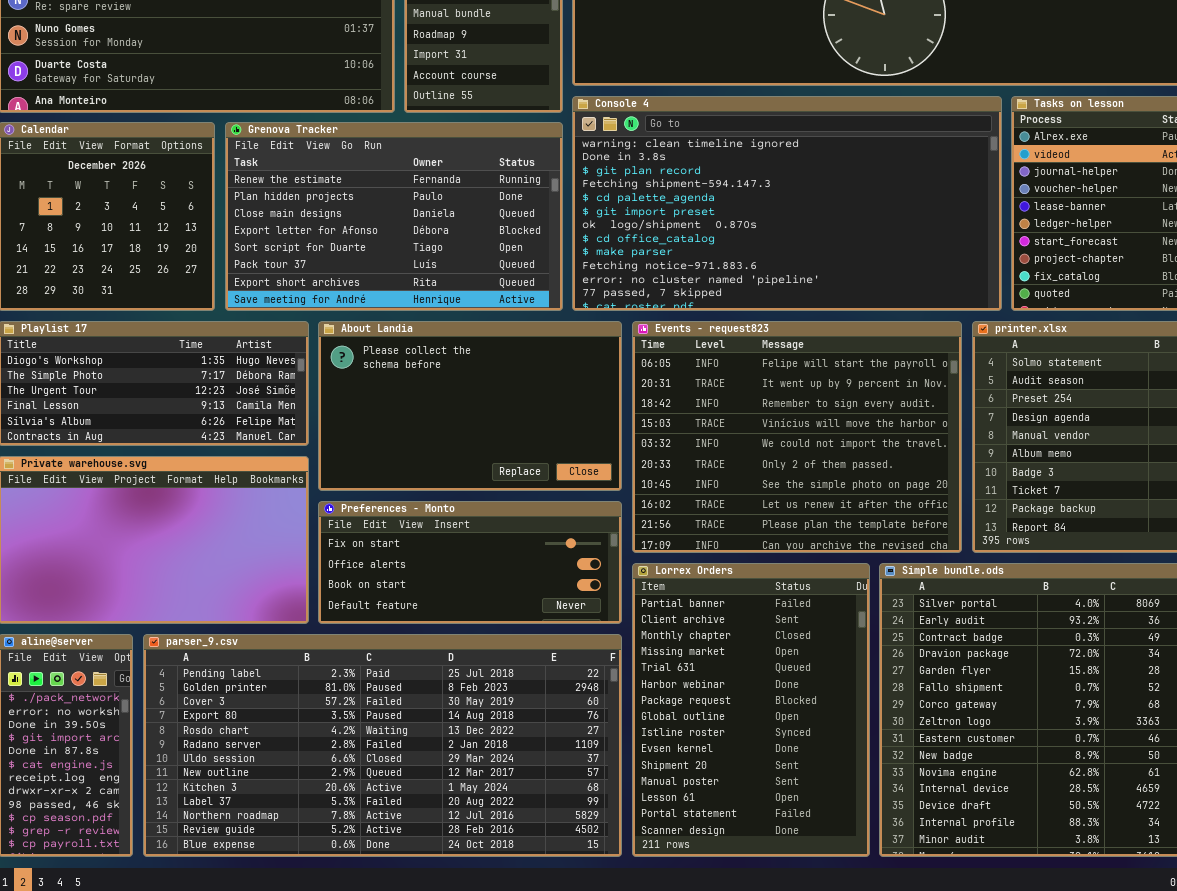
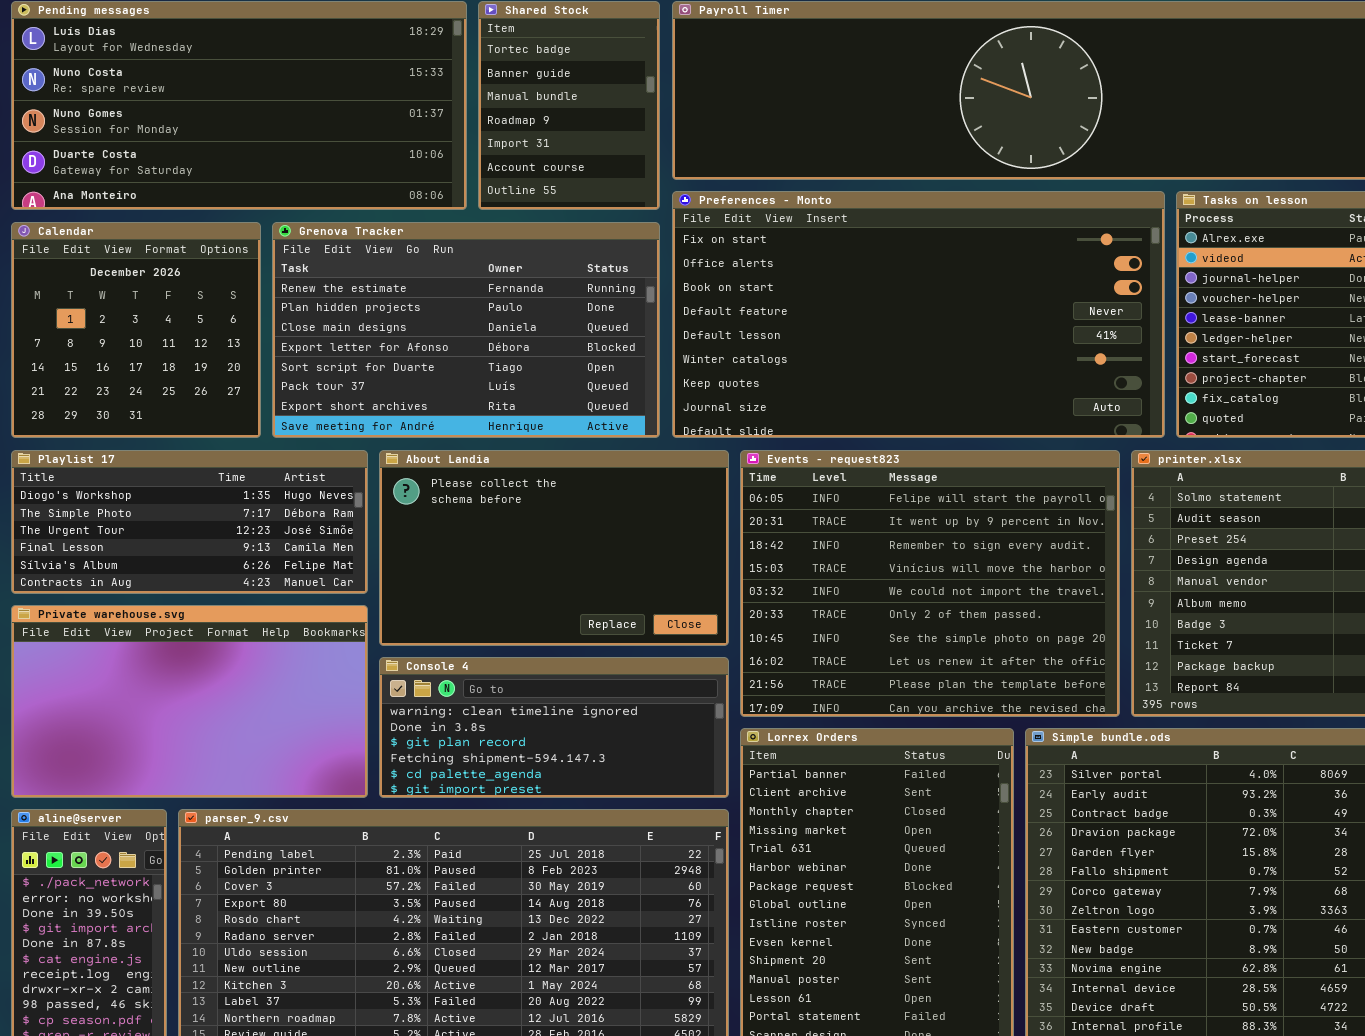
Console 4: [572,96,1002,311] -> [379,657,729,798], moved, resized
Preferences - Monto: [318,501,622,624] -> [672,191,1165,438], moved, resized

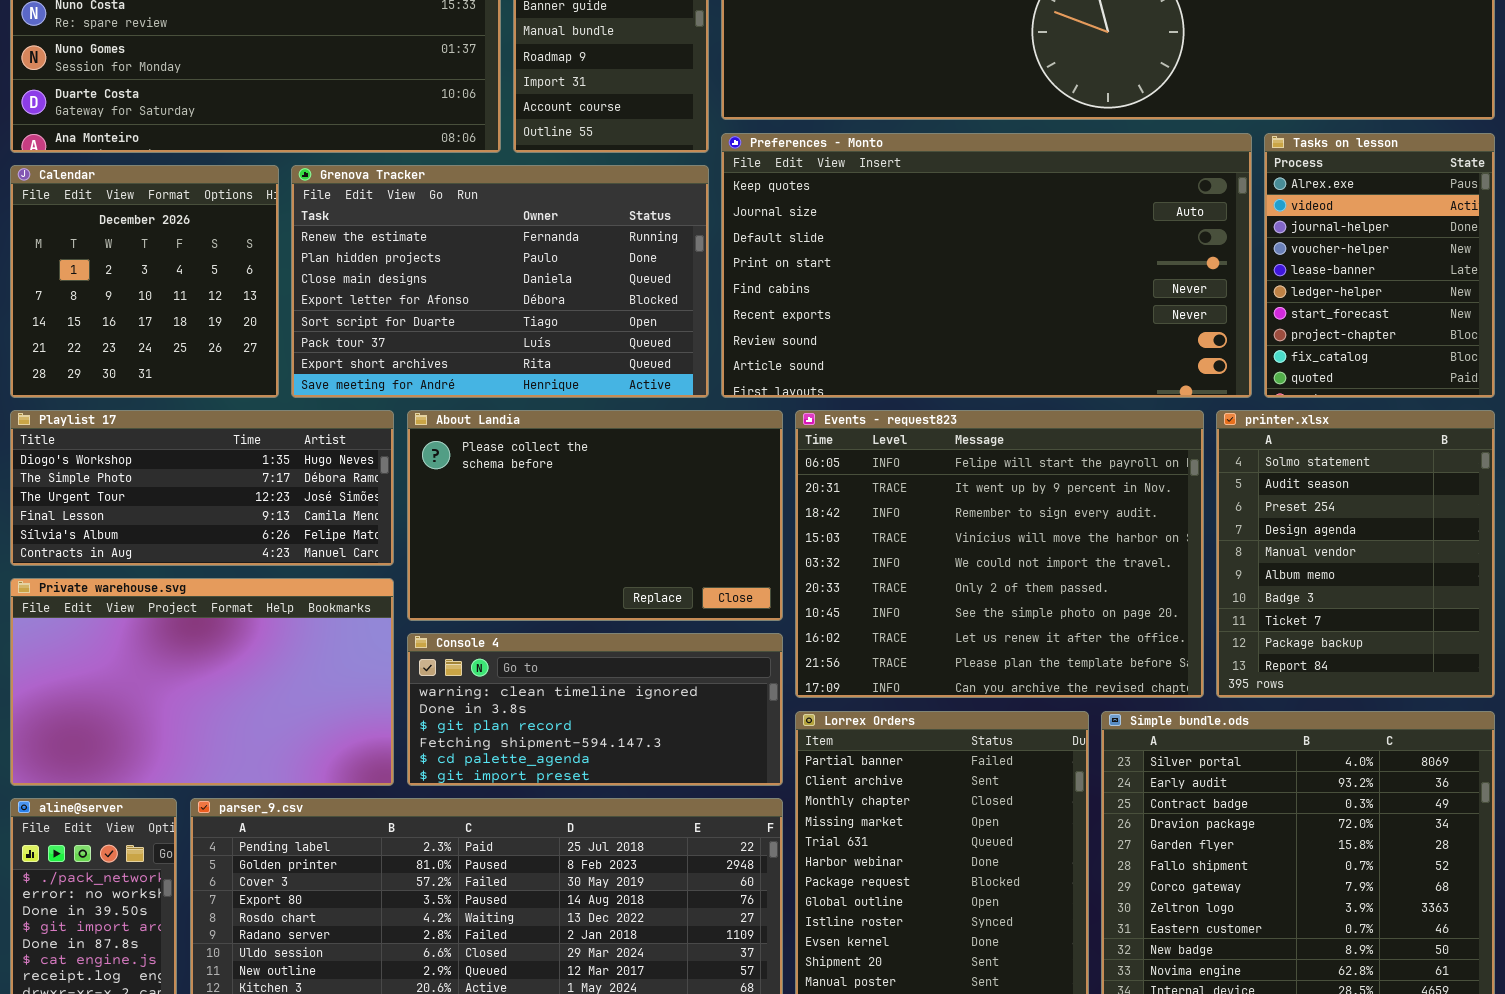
Preferences - Monto: [672,191,1165,438] -> [721,133,1252,398], scrolled down 6 rows

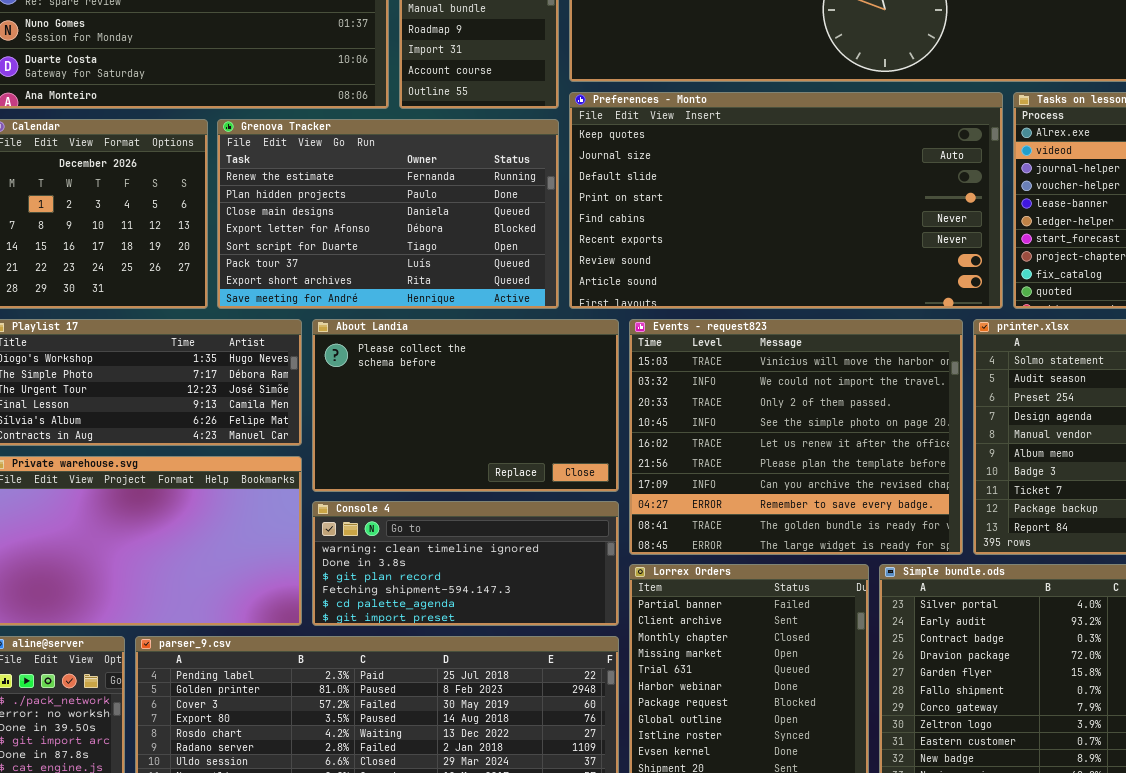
Events - request823: [795,410,1204,698] -> [629,319,963,555], scrolled down 3 rows

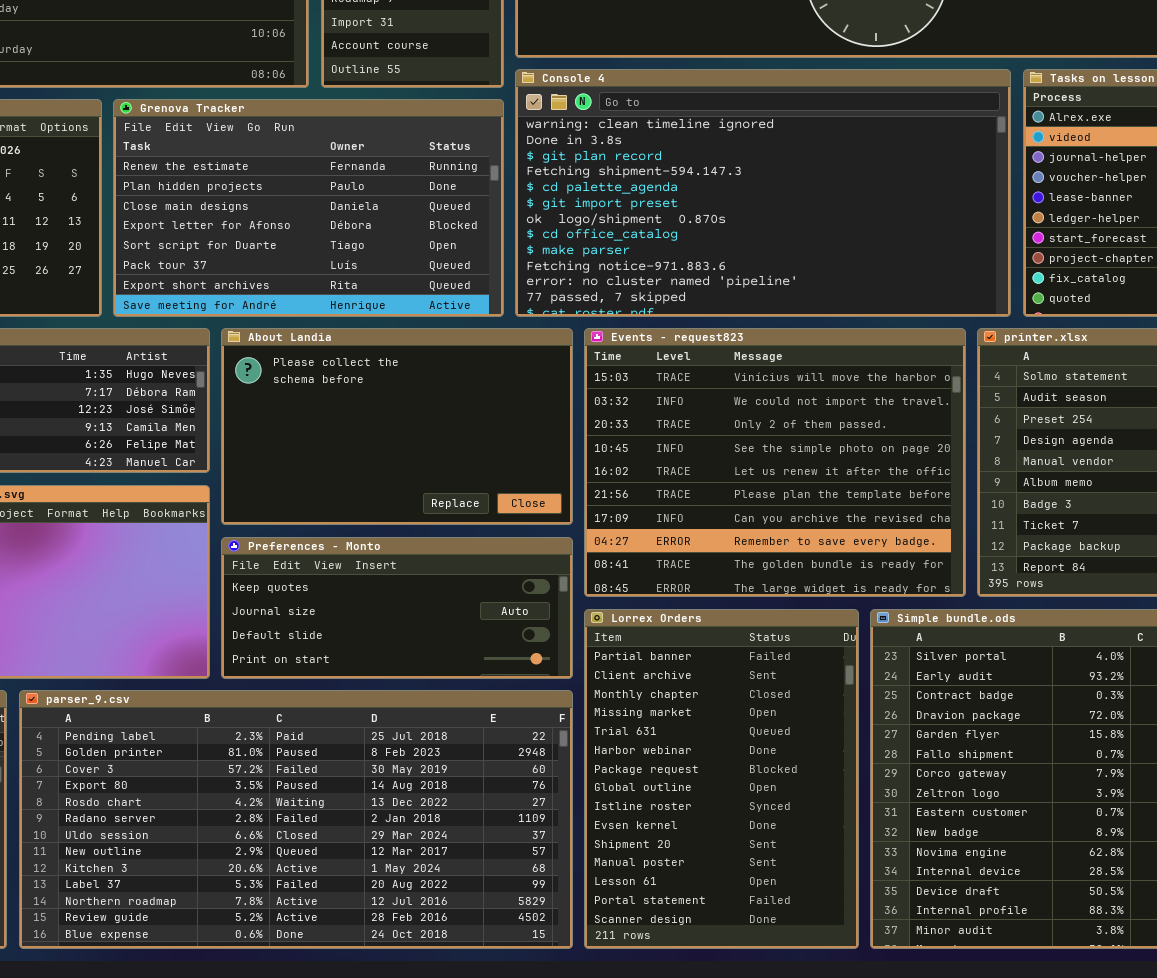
Preferences - Monto: [569,92,1003,309] -> [221,537,573,679], moved, resized
Console 4: [312,501,619,626] -> [515,69,1011,317], moved, resized

